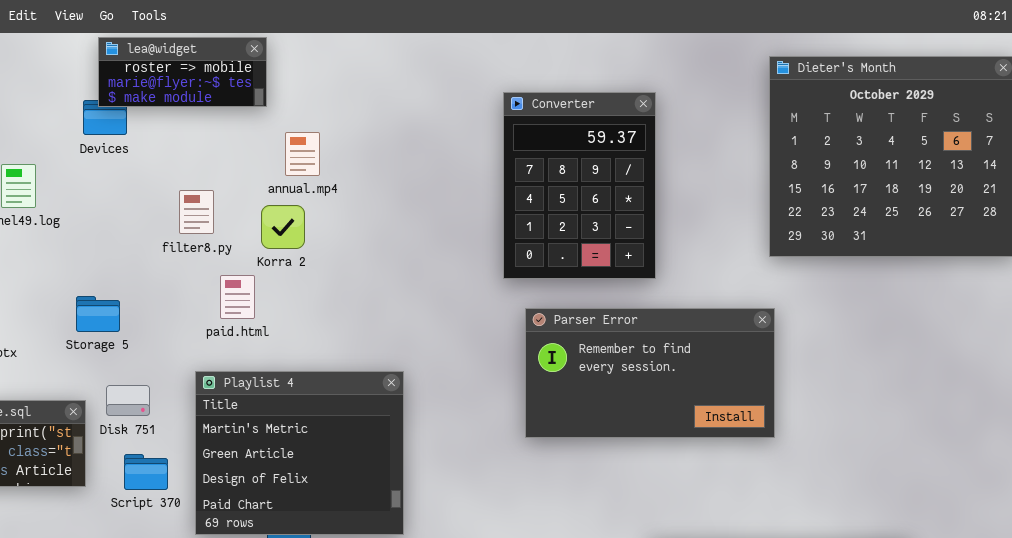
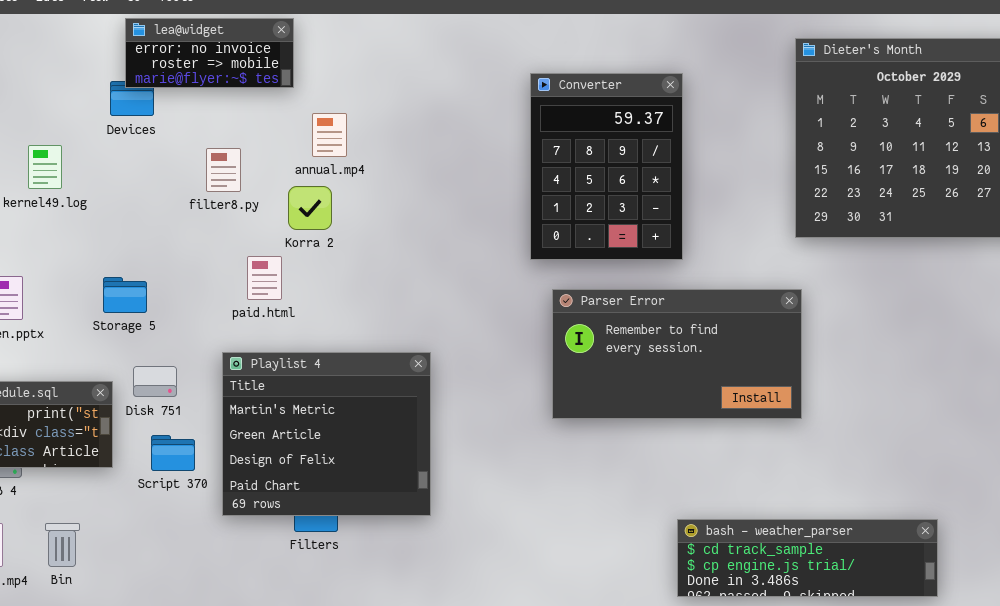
lea@widget: [98,37,267,107] -> [125,18,294,88], scrolled up 1 row
filter8.py: [179,190,214,234] -> [206,148,241,192], moved

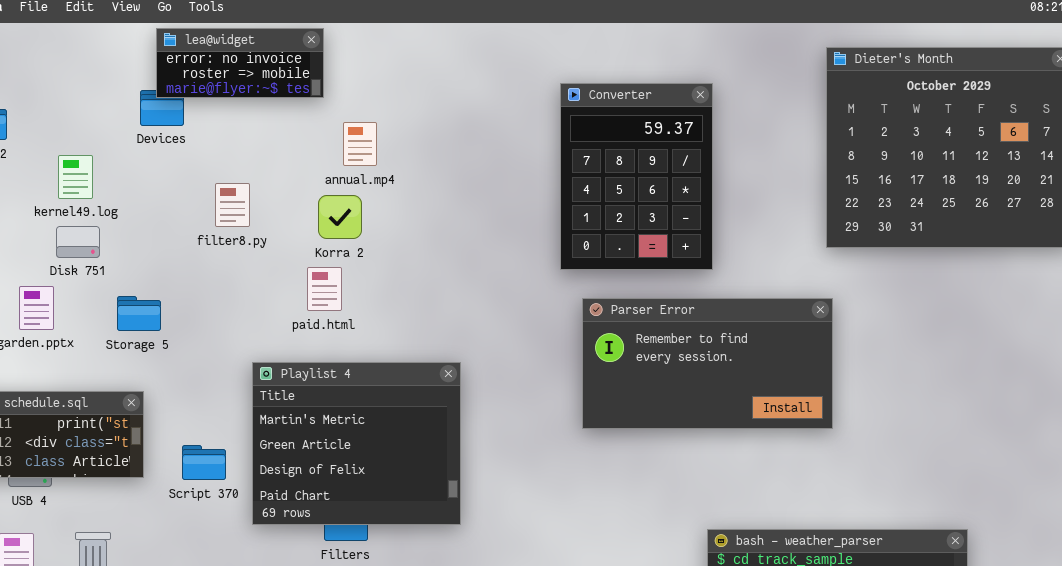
filter8.py: [206,148,241,192] -> [215,183,250,227], moved
paid.html: [247,256,282,300] -> [307,267,342,311], moved
Storage 5: [103,277,147,313] -> [117,296,161,331], moved
Disk 751: [133,366,177,397] -> [56,226,100,258], moved

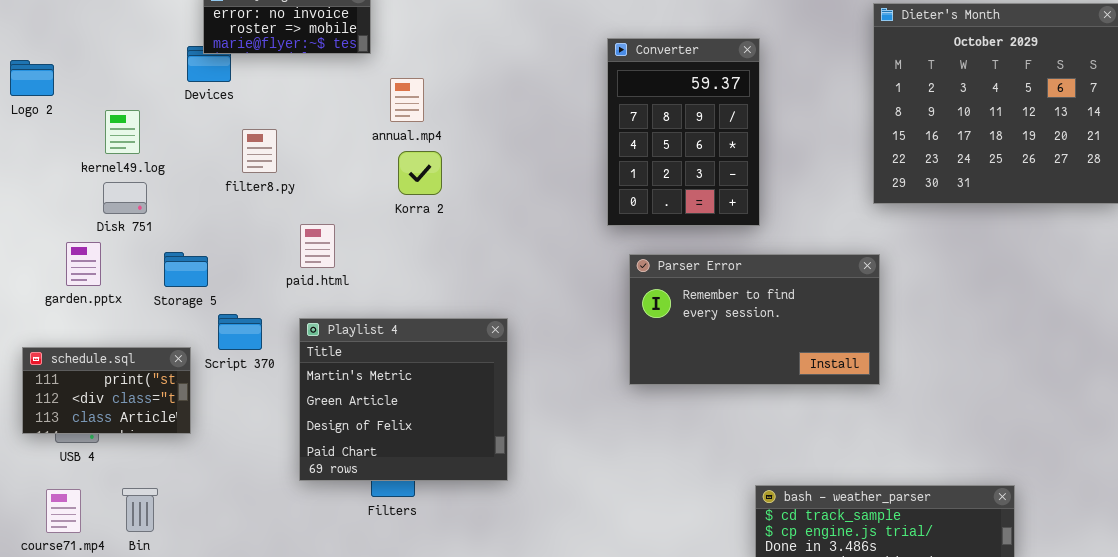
filter8.py: [215,183,250,227] -> [242,129,277,173], moved
Korra 2: [318,195,362,239] -> [398,151,442,195], moved
paid.html: [307,267,342,311] -> [300,224,335,268], moved
Script 370: [182,445,226,480] -> [218,314,262,350], moved

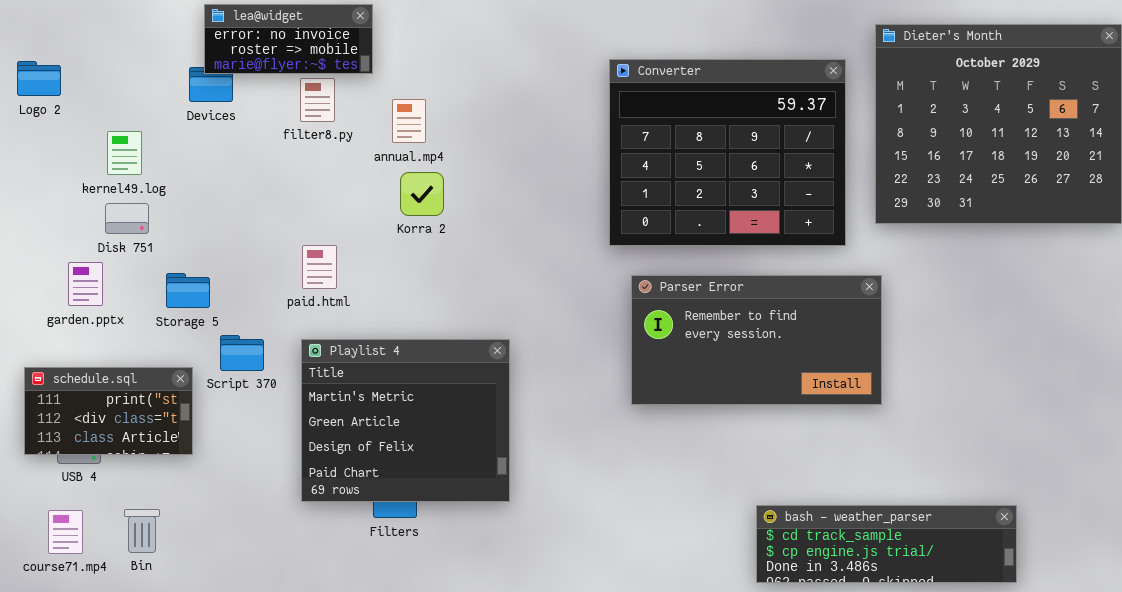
Converter: [607,38,760,226] -> [609,59,846,246], resized
Logo 2: [10,60,54,96] -> [17,61,61,96], moved
filter8.py: [242,129,277,173] -> [300,78,335,122], moved

